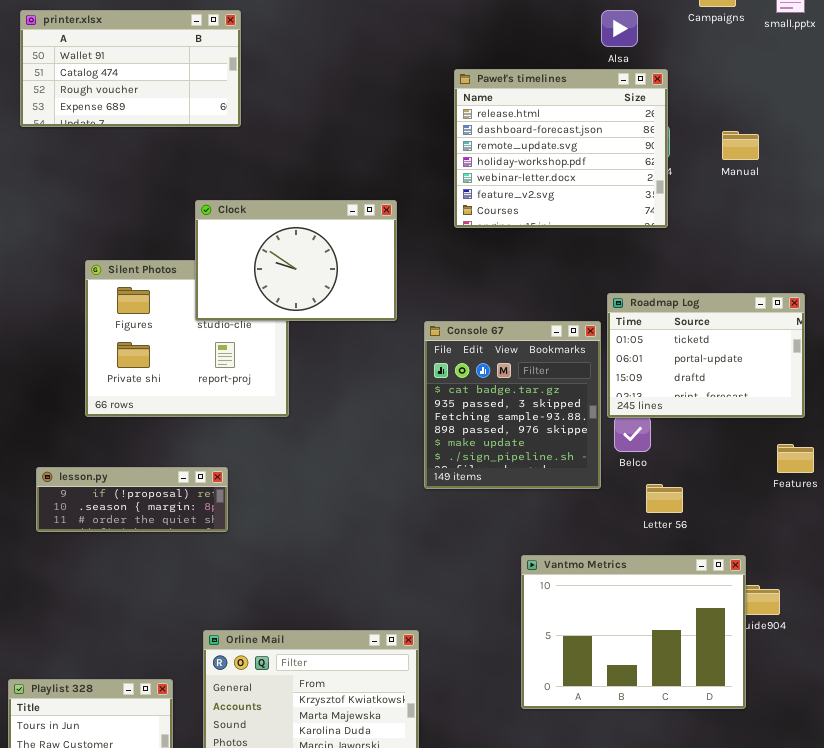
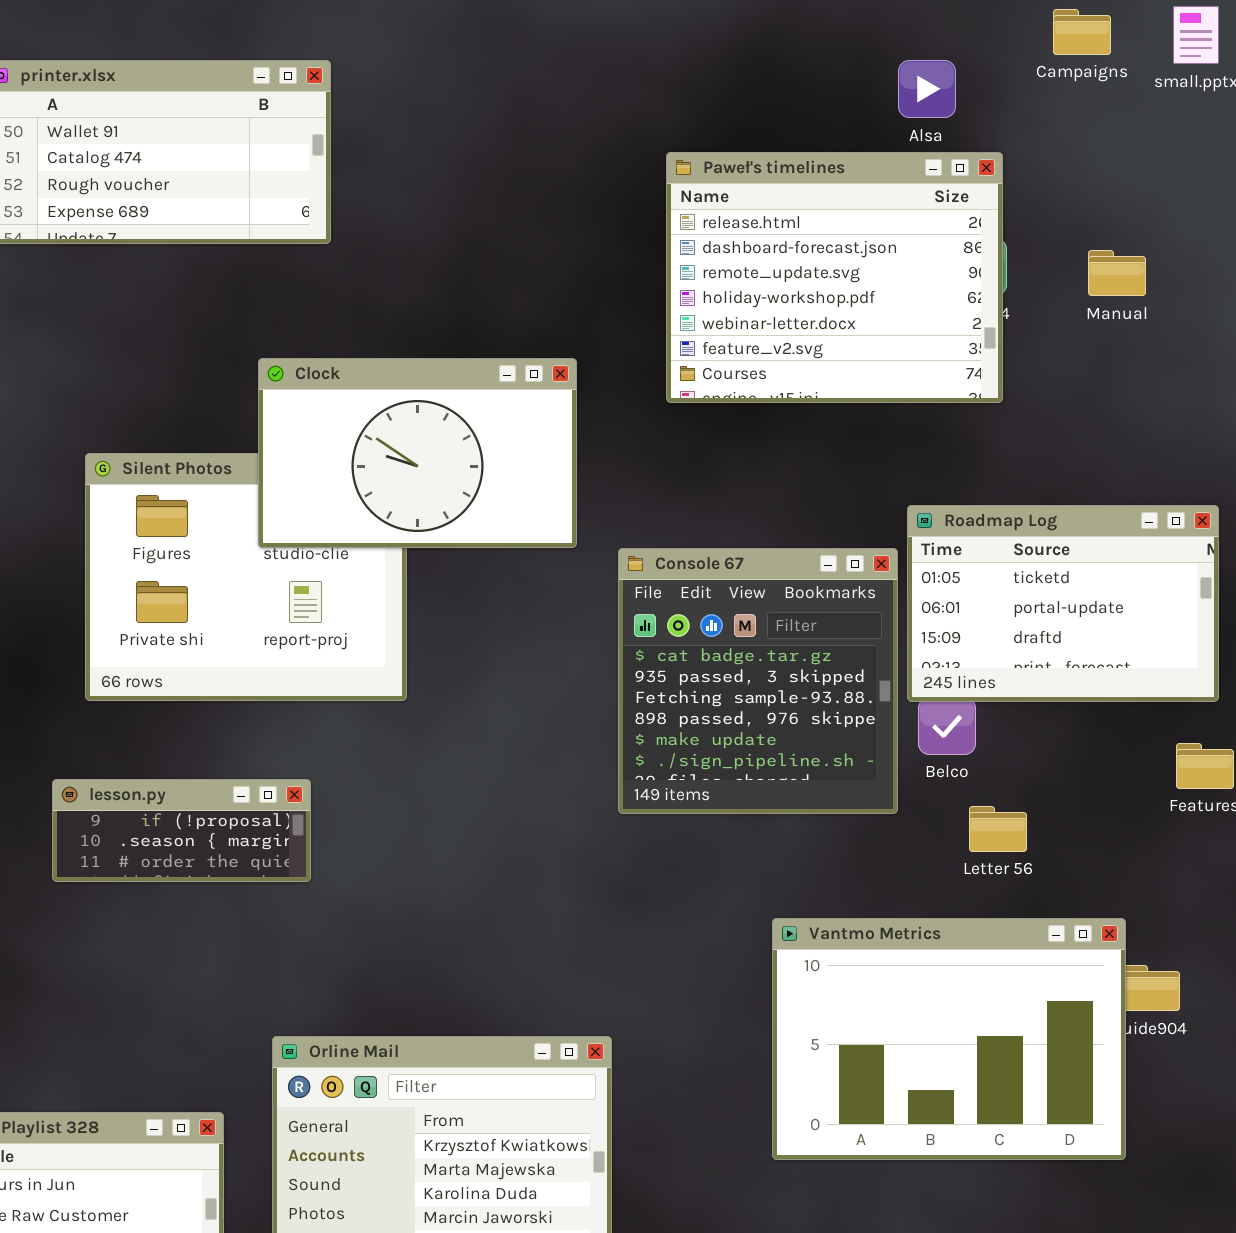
lesson.py: [36,467,228,532] -> [52,779,311,882], resized

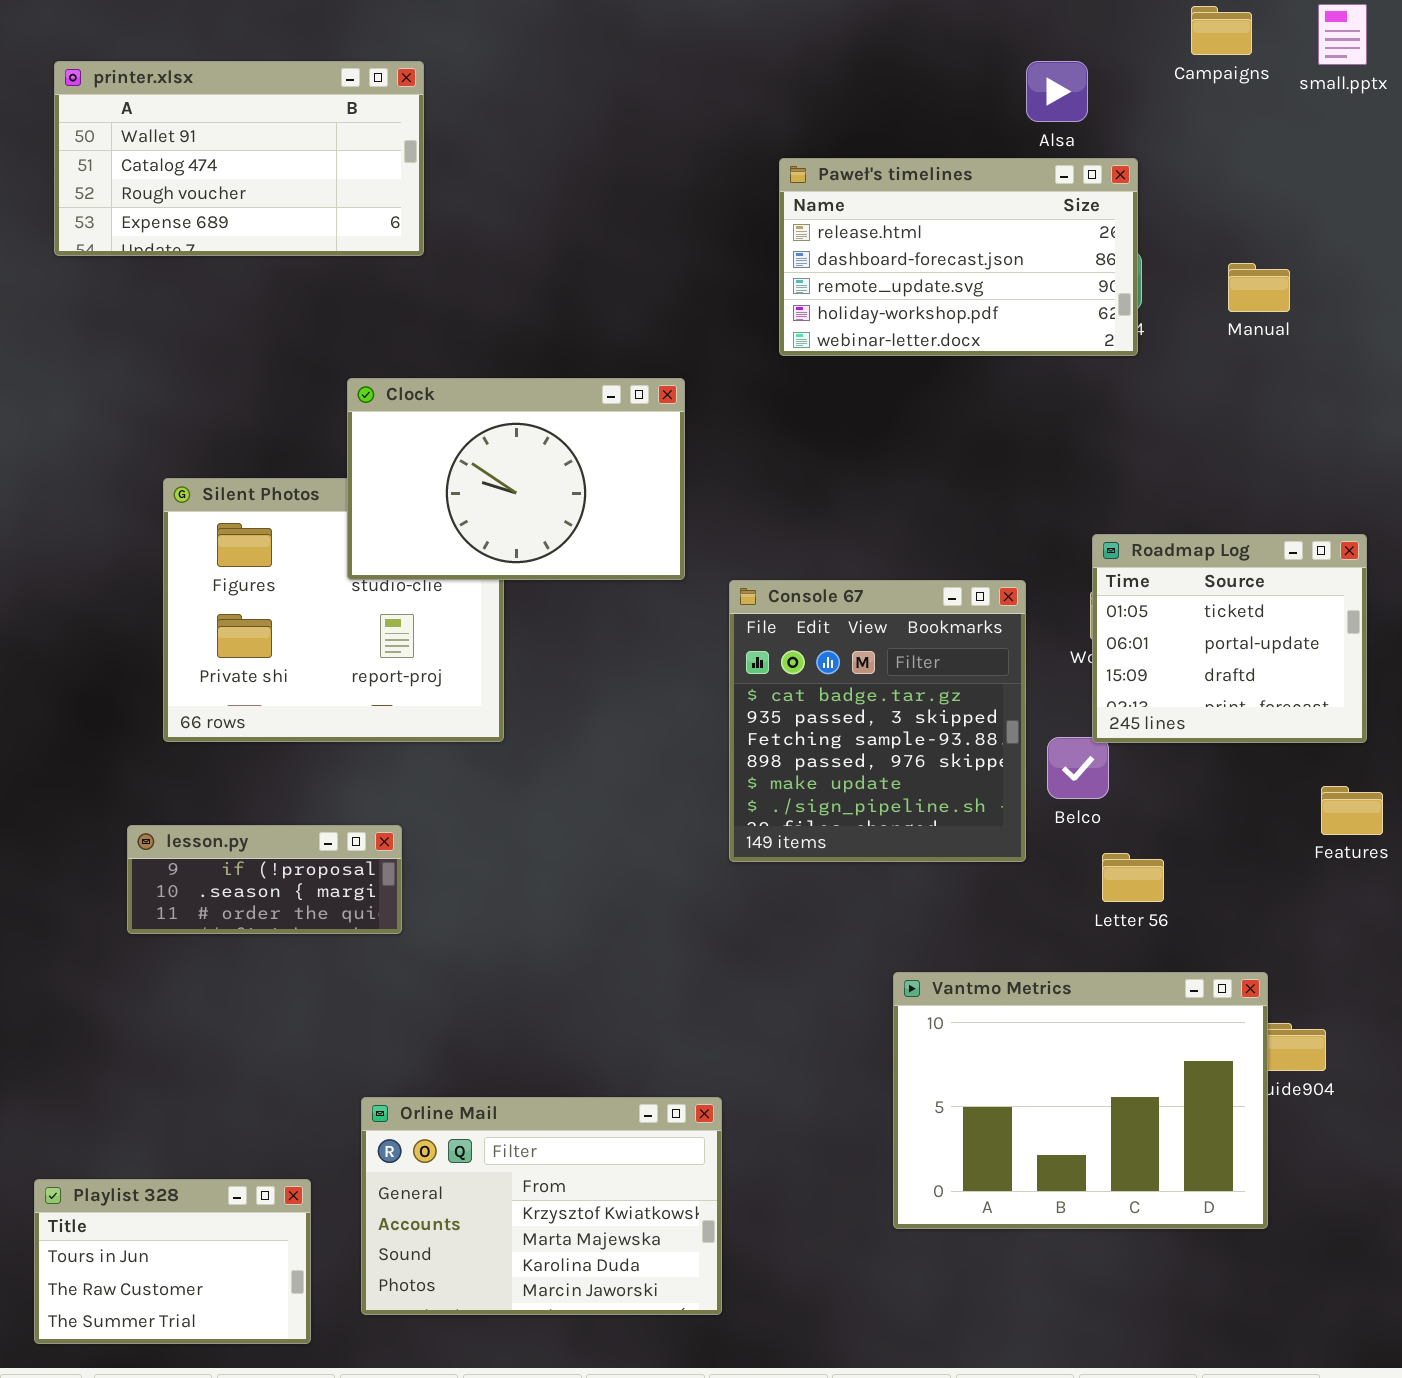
Paweł's timelines: [666,152,1003,403] -> [779,158,1138,356], resized
Roadmap Log: [907,505,1219,702] -> [1092,534,1367,743], resized

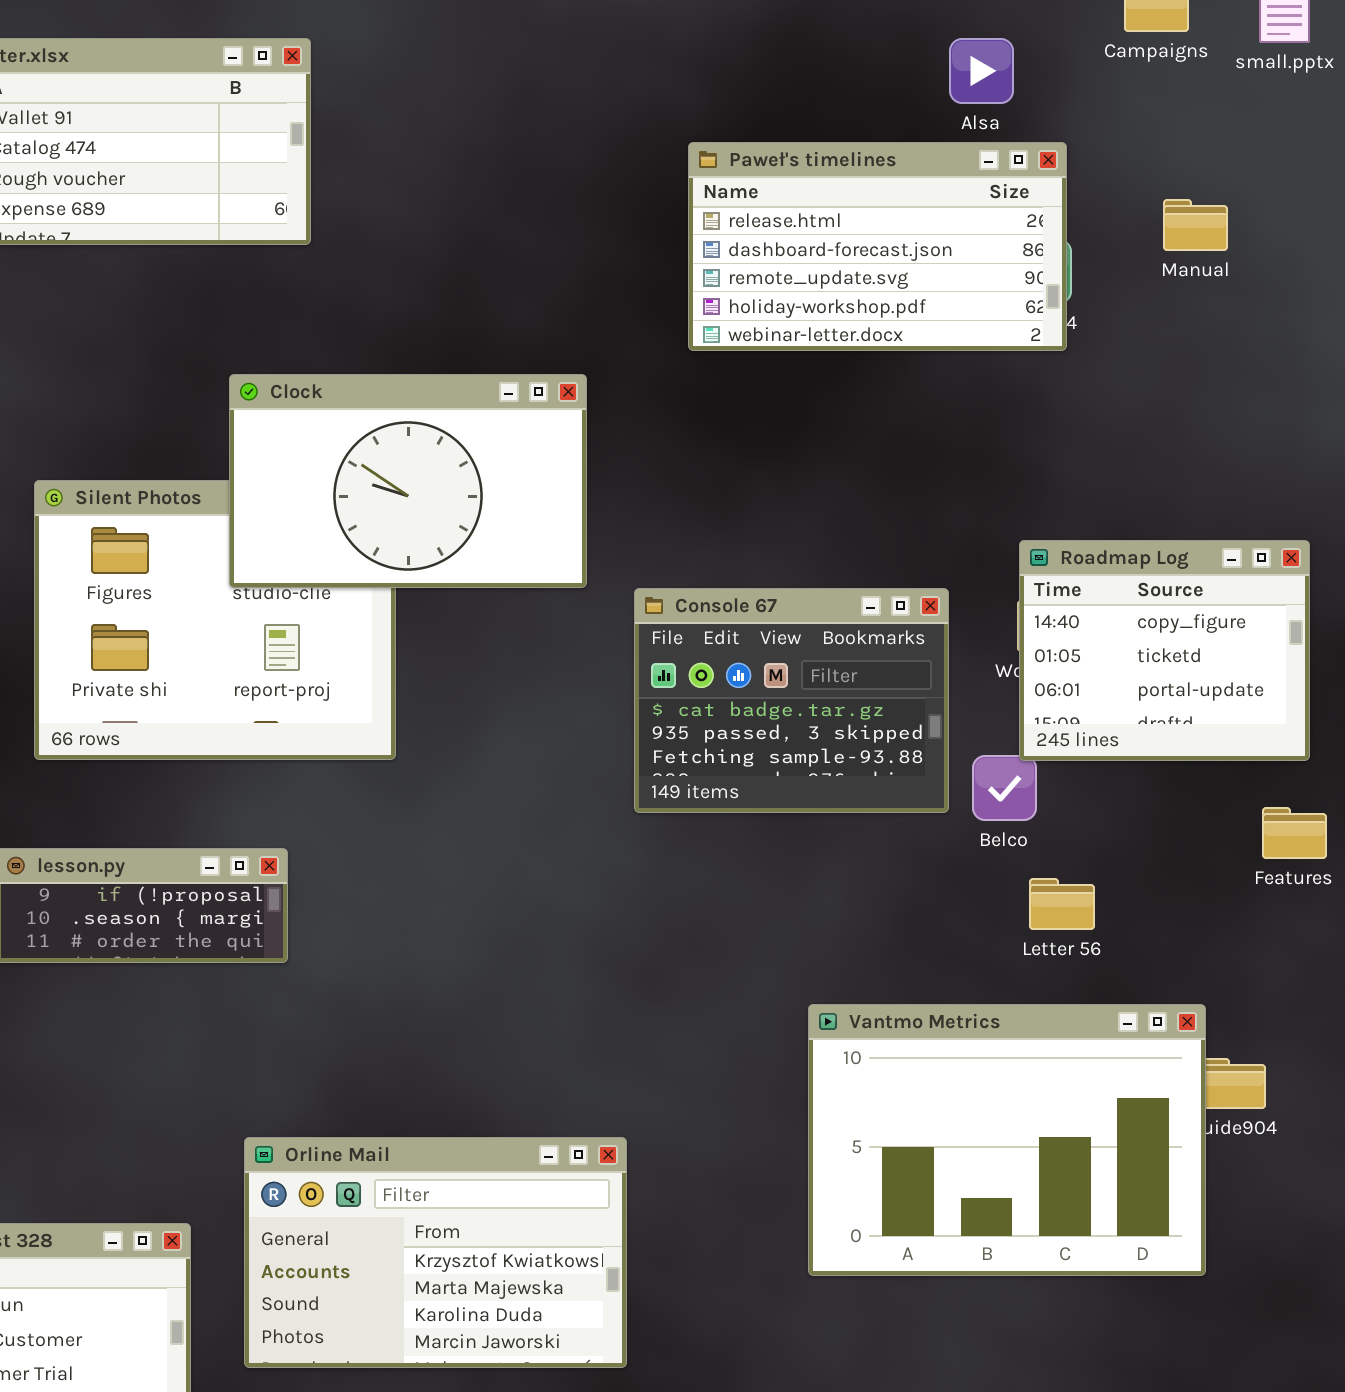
Manual: [1228,263,1290,312] -> [1163,199,1228,251], moved
Roadmap Log: [1092,534,1367,743] -> [1019,540,1310,761], scrolled up 1 row
Console 67: [729,580,1026,862] -> [634,588,949,813], resized

